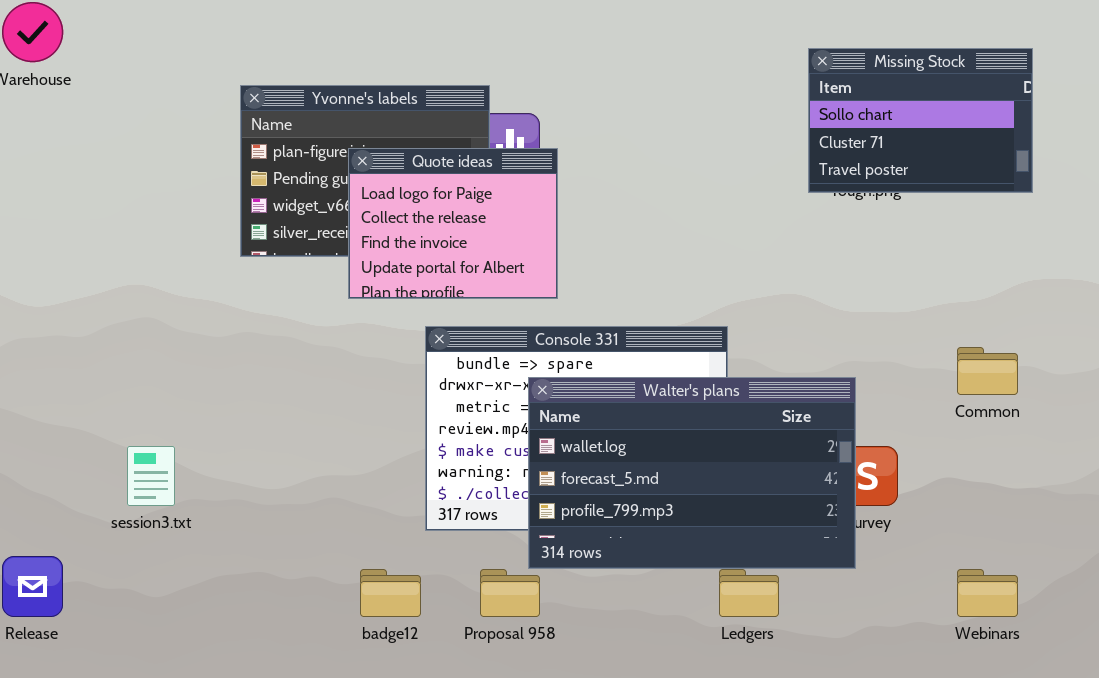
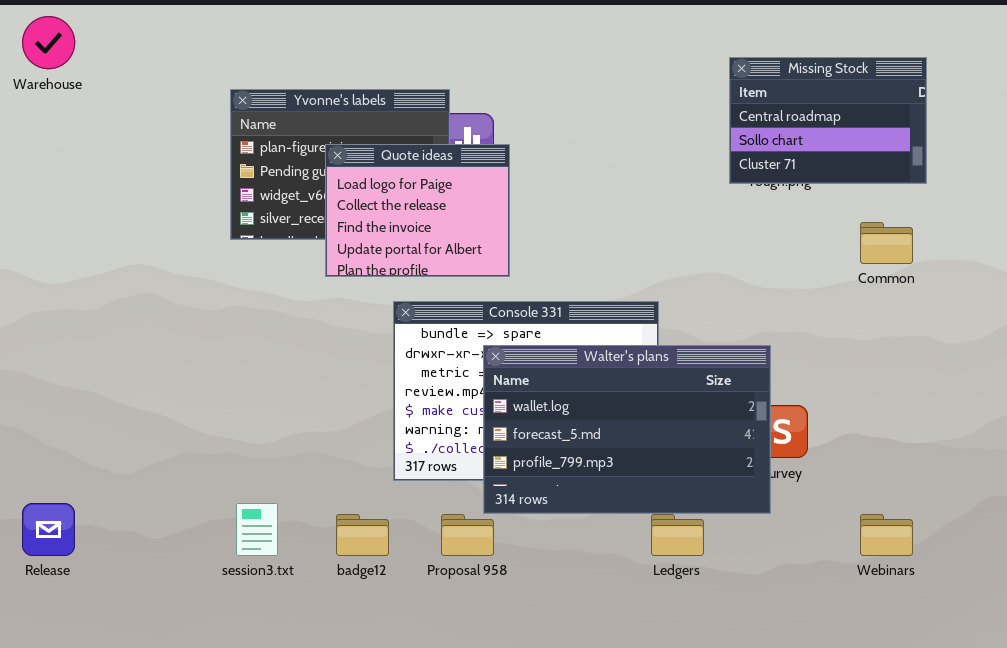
Missing Stock: [808,48,1033,193] -> [729,57,927,184], scrolled up 1 row
Common: [957,347,1018,395] -> [860,222,913,264], moved
session3.txt: [127,446,175,506] -> [236,503,278,556], moved

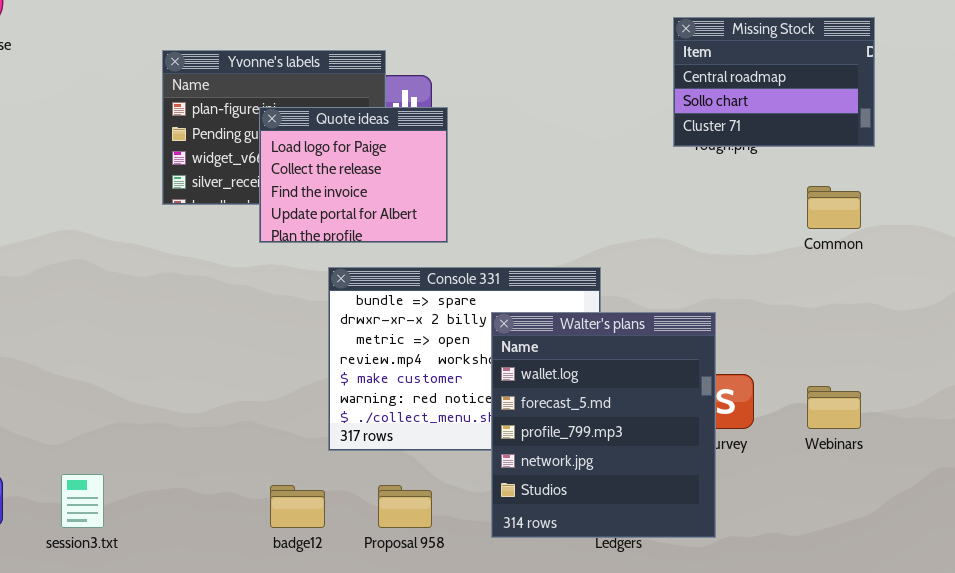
Walter's plans: [483,345,771,514] -> [491,312,716,538], resized
session3.txt: [236,503,278,556] -> [61,474,104,528], moved
Webinars: [860,514,913,556] -> [807,386,861,429], moved

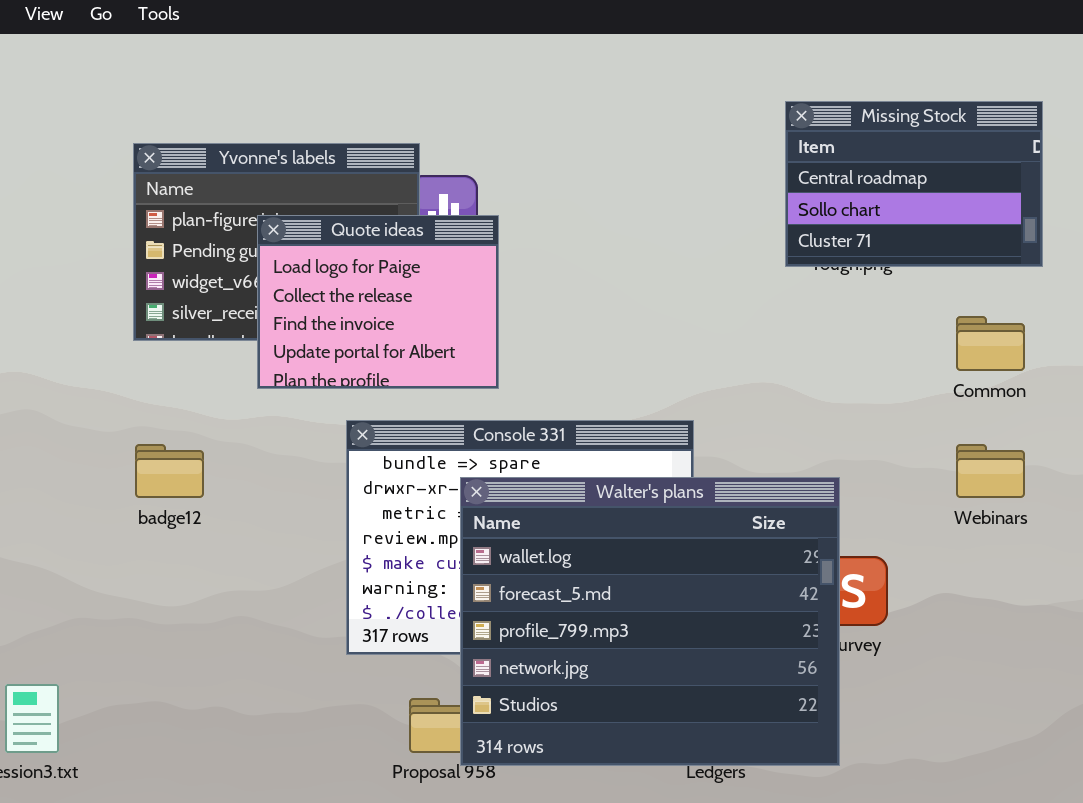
Walter's plans: [491,312,716,538] -> [460,477,840,766], resized
Webinars: [807,386,861,429] -> [956,444,1025,498], moved
badge12: [270,485,325,528] -> [135,444,204,498], moved

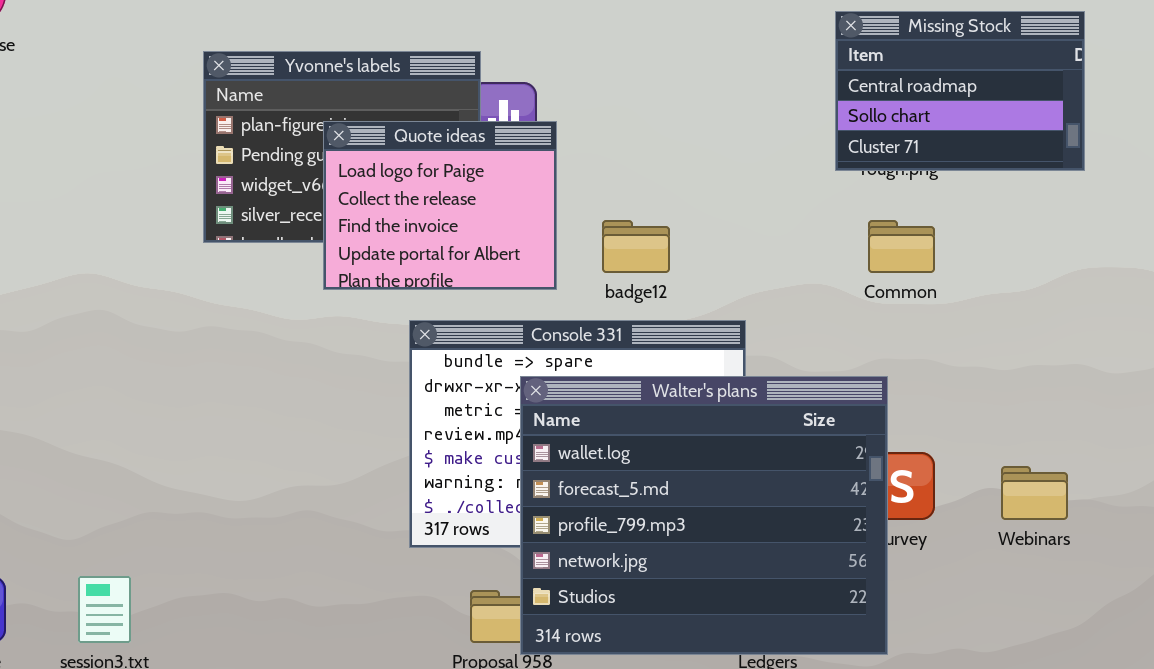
Common: [956,316,1025,371] -> [868,220,935,273], moved
badge12: [135,444,204,498] -> [602,220,670,273], moved
Webinars: [956,444,1025,498] -> [1001,466,1068,520], moved

